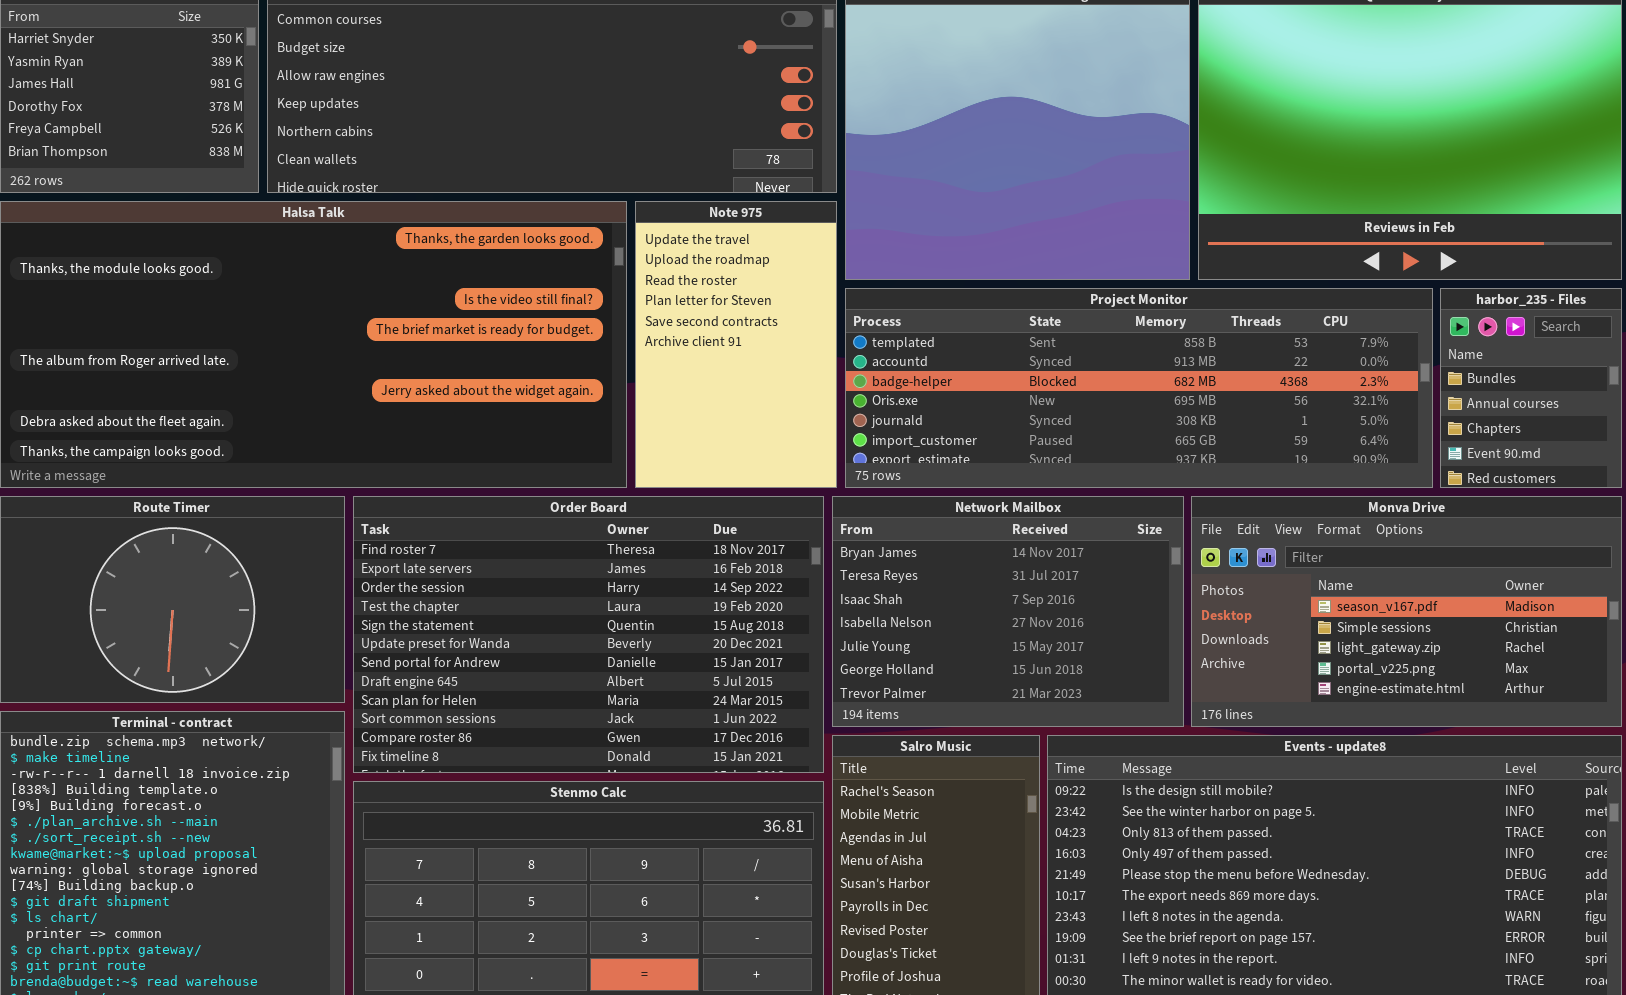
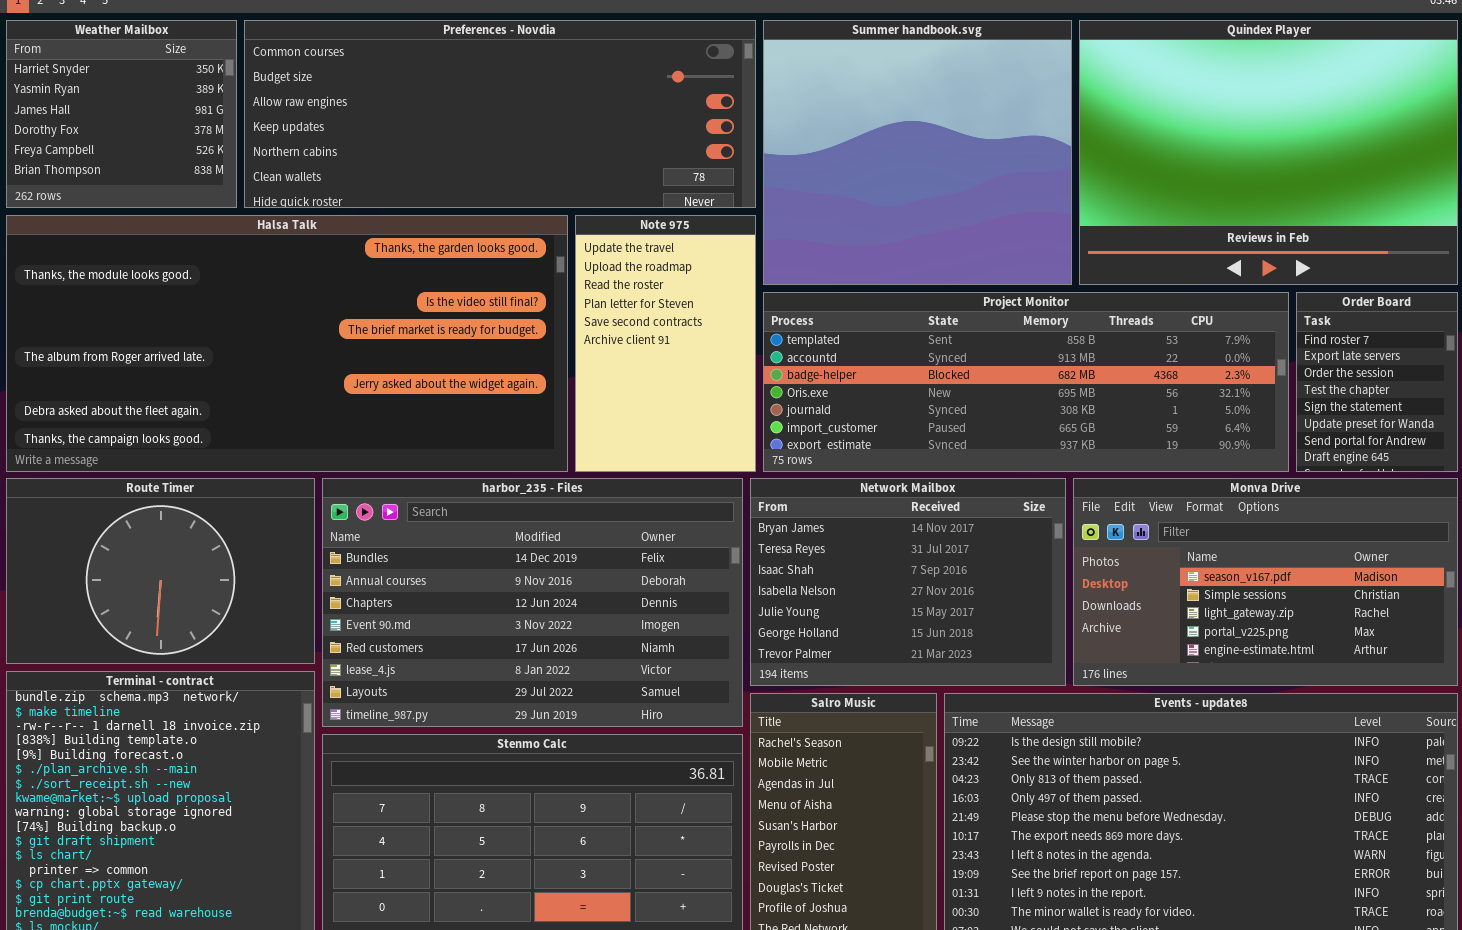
harbor_235 - Files: [1440,288,1622,488] -> [322,478,743,727], moved, resized
Order Board: [353,496,824,773] -> [1296,292,1458,472], moved, resized

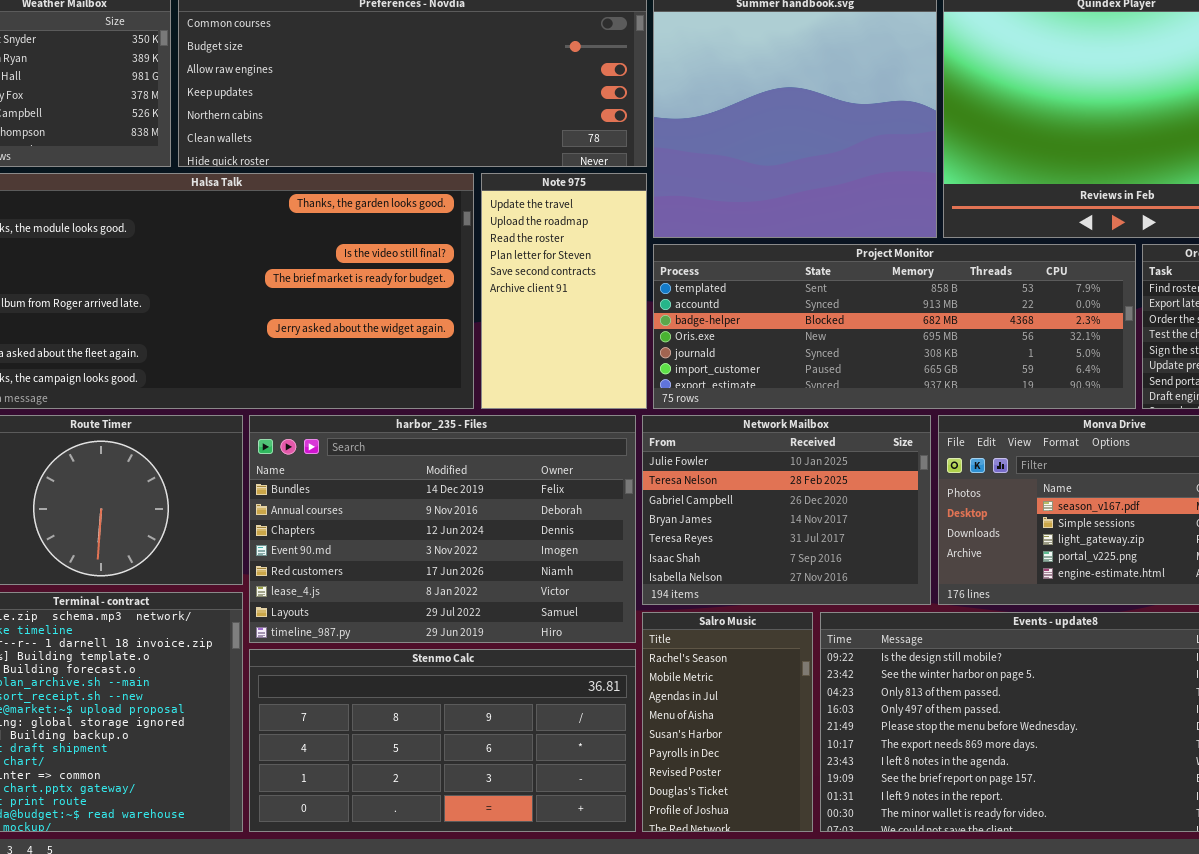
Network Mailbox: [750,478,1066,686] -> [642,415,931,605], scrolled up 3 rows

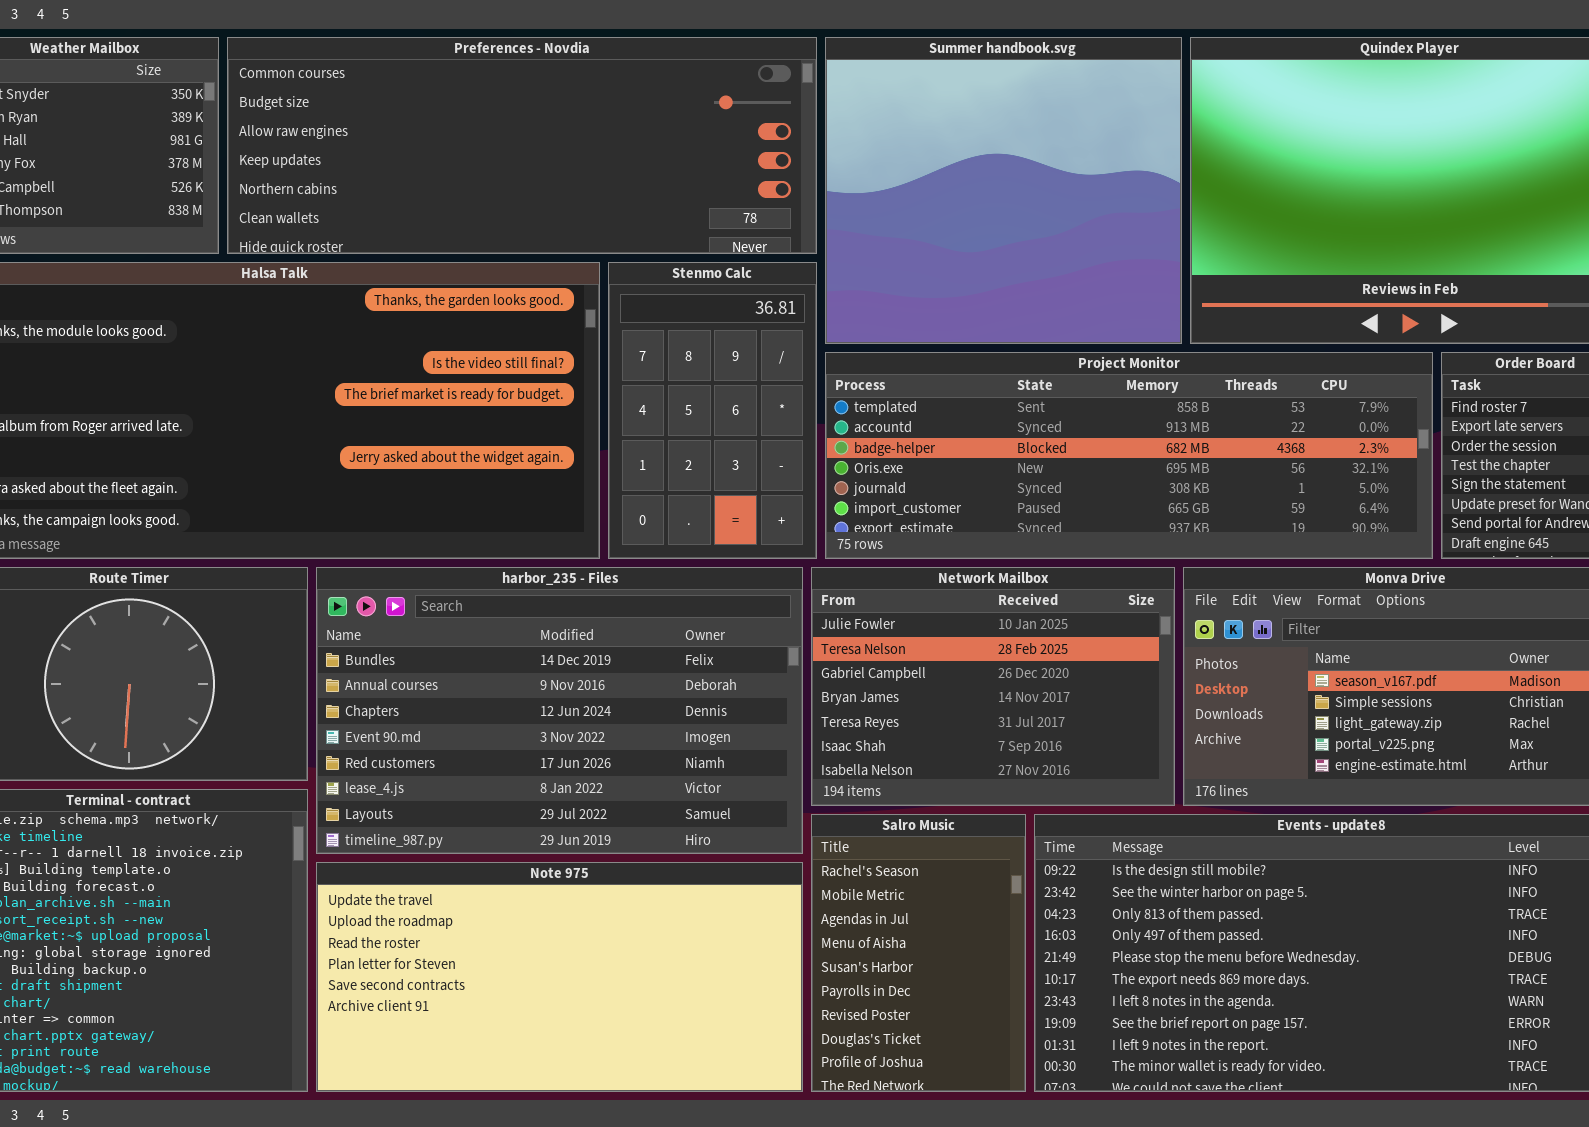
Note 975: [481,173,647,409] -> [316,862,803,1092], moved, resized
Stenmo Calc: [249,649,636,832] -> [608,262,817,559], moved, resized

